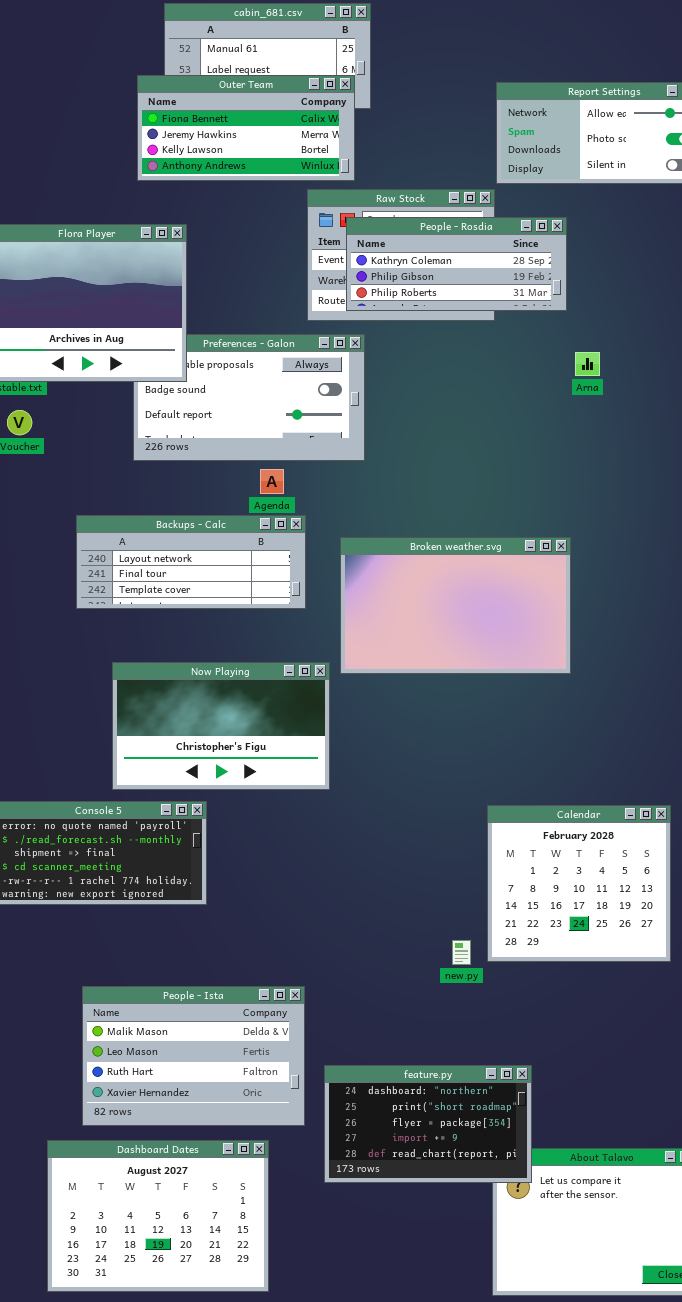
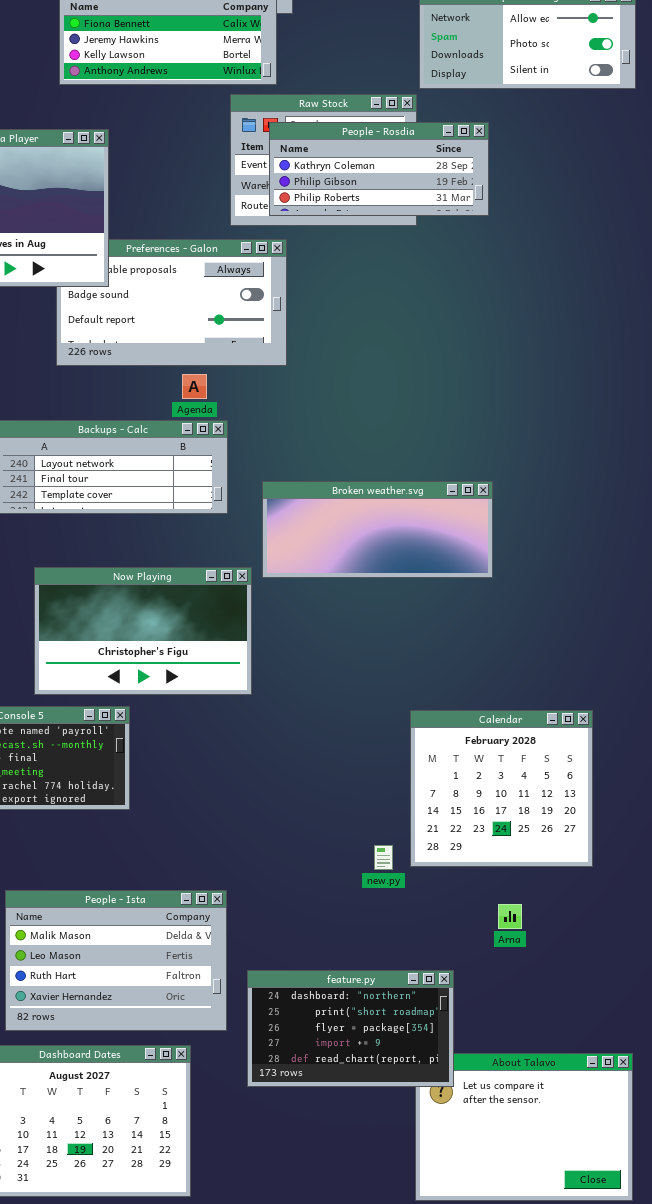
Arna: [575,352,600,376] -> [498,904,522,929], moved
Broken weather.svg: [340,537,571,674] -> [262,481,493,578], resized

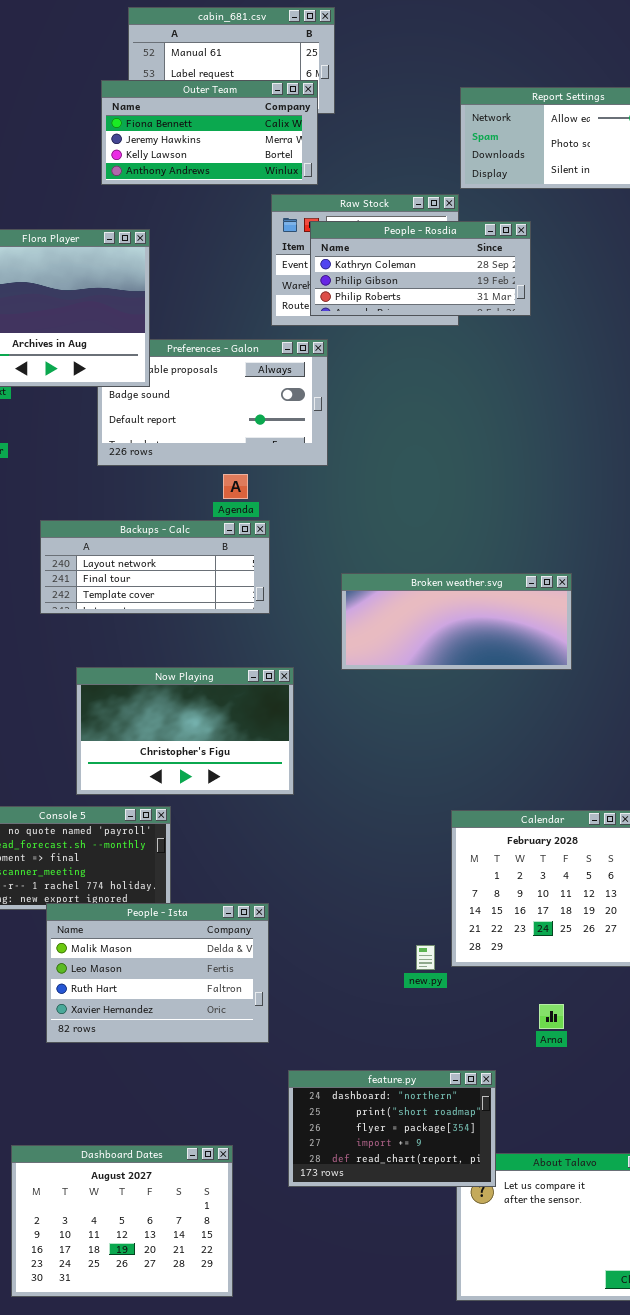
Broken weather.svg: [262,481,493,578] -> [341,573,572,670], moved
People - Ista: [5,890,227,1031] -> [46,903,269,1043], moved

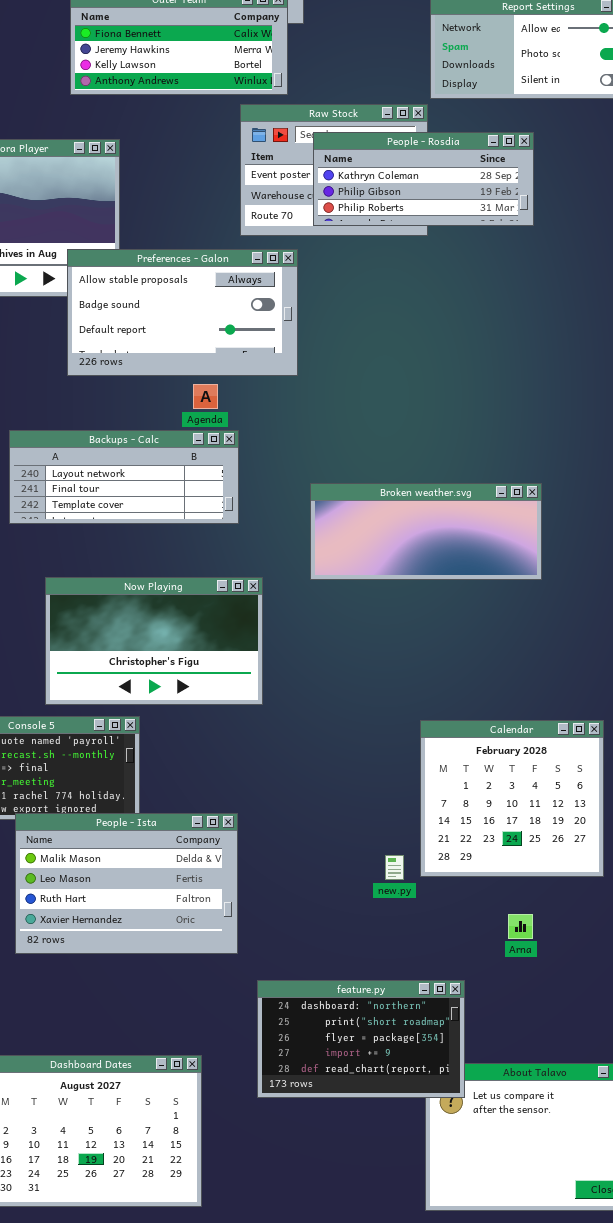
People - Rosdia: [310,221,531,316] -> [313,132,534,226], moved
Preferences - Galon: [97,339,328,466] -> [67,249,298,376], raised

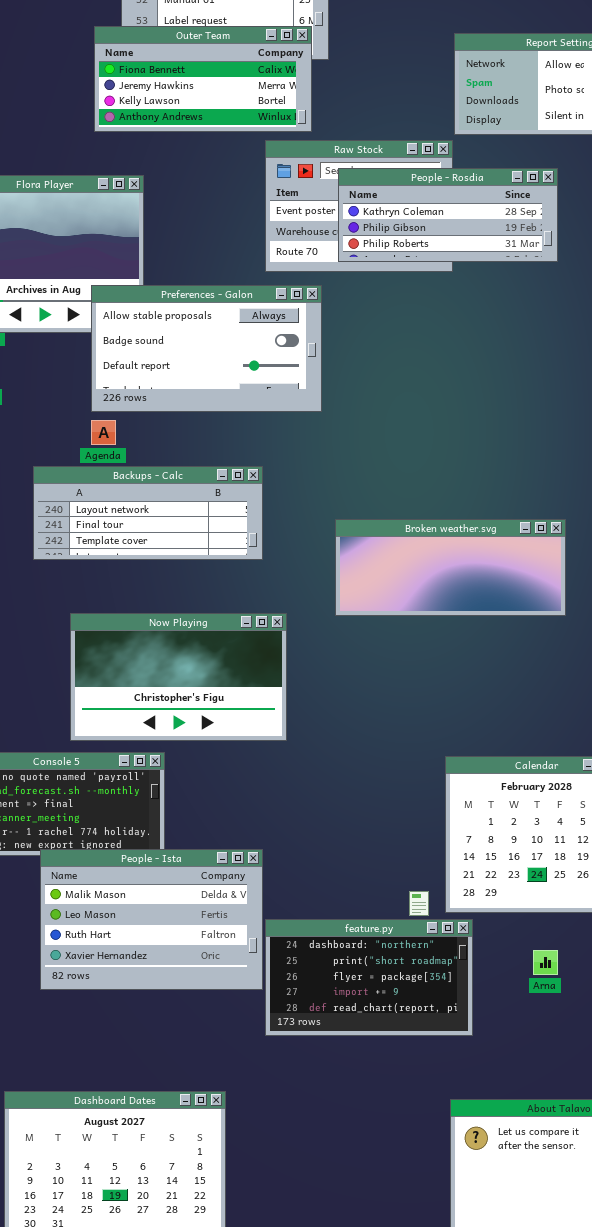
Agenda: [193,384,218,409] -> [91,420,116,445], moved
feature.py: [257,980,465,1098] -> [265,919,473,1036], moved

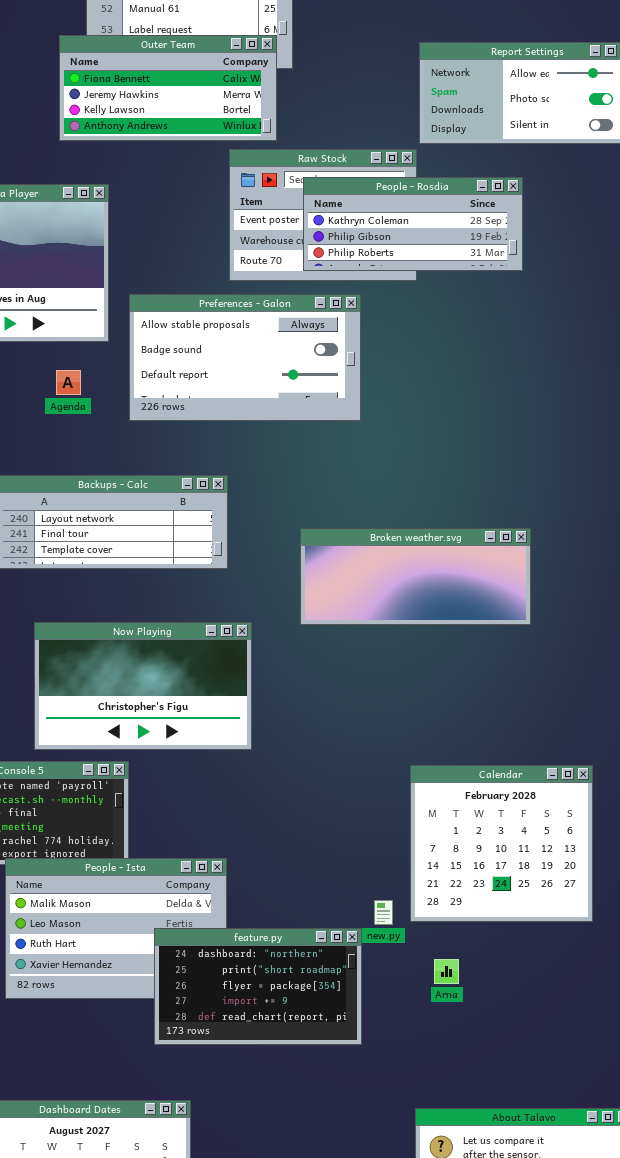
Preferences - Galon: [91,285,322,412] -> [129,294,361,421], moved
Agenda: [91,420,116,445] -> [56,370,81,395], moved
feature.py: [265,919,473,1036] -> [154,928,362,1045], moved
Arna: [533,950,558,975] -> [434,959,459,984], moved

